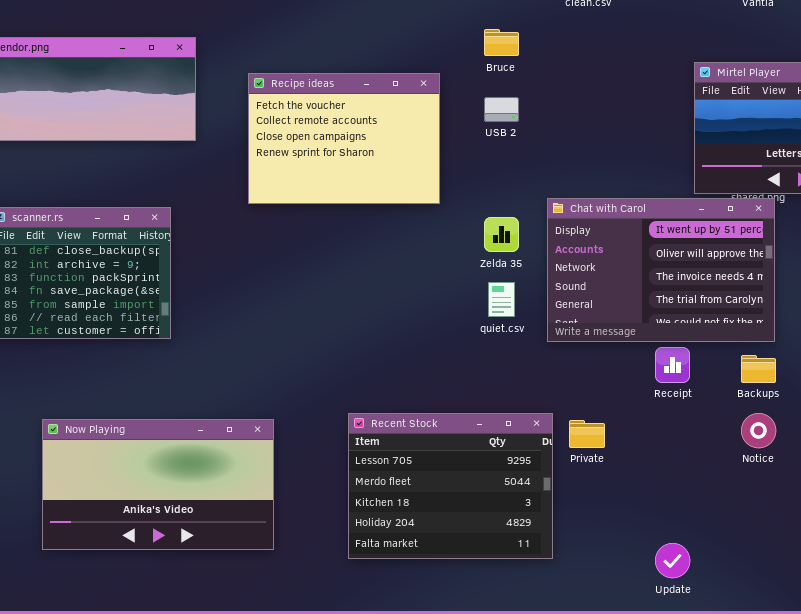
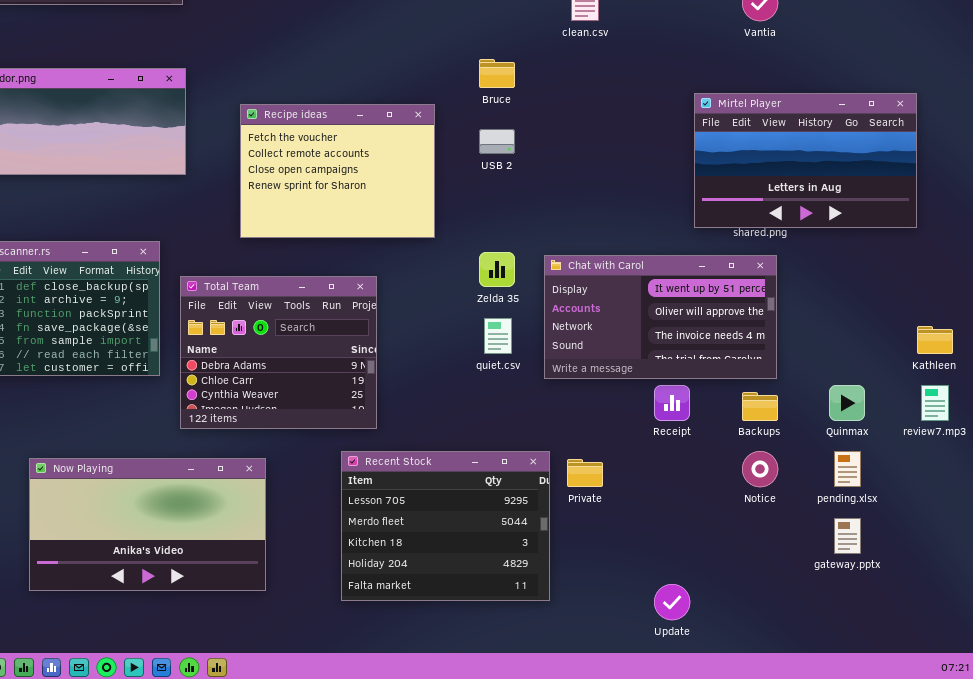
Chat with Carol: [547,198,775,342] -> [544,255,777,379], resized
Total Team: none -> [180,276,377,429], opened

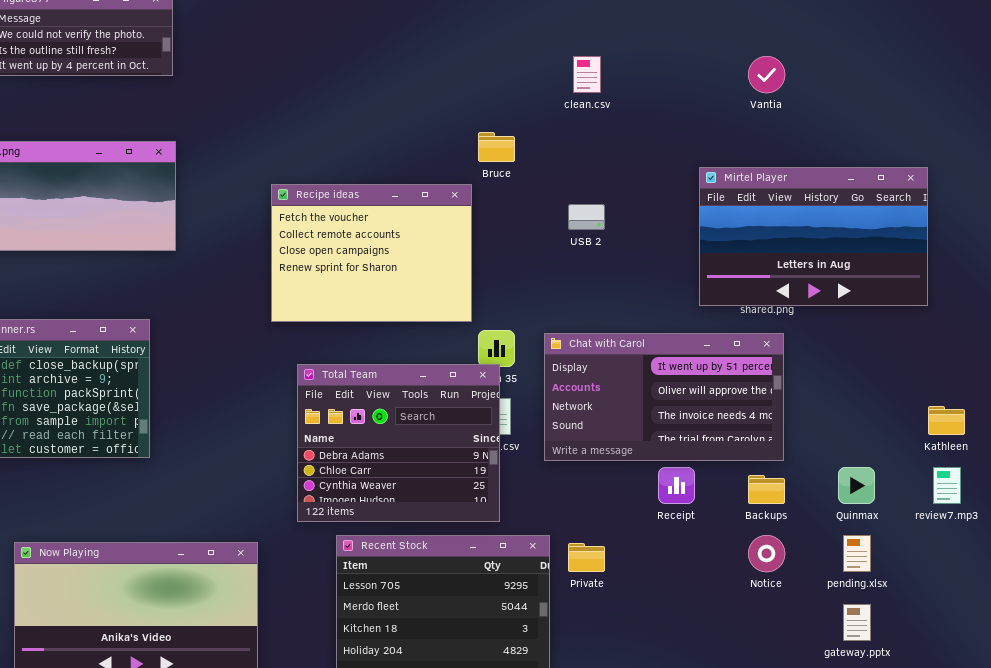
Recipe ideas: [240,104,435,238] -> [271,184,472,322], moved
USB 2: [479,129,515,154] -> [568,204,605,230], moved
Total Team: [180,276,377,429] -> [297,364,500,522], moved

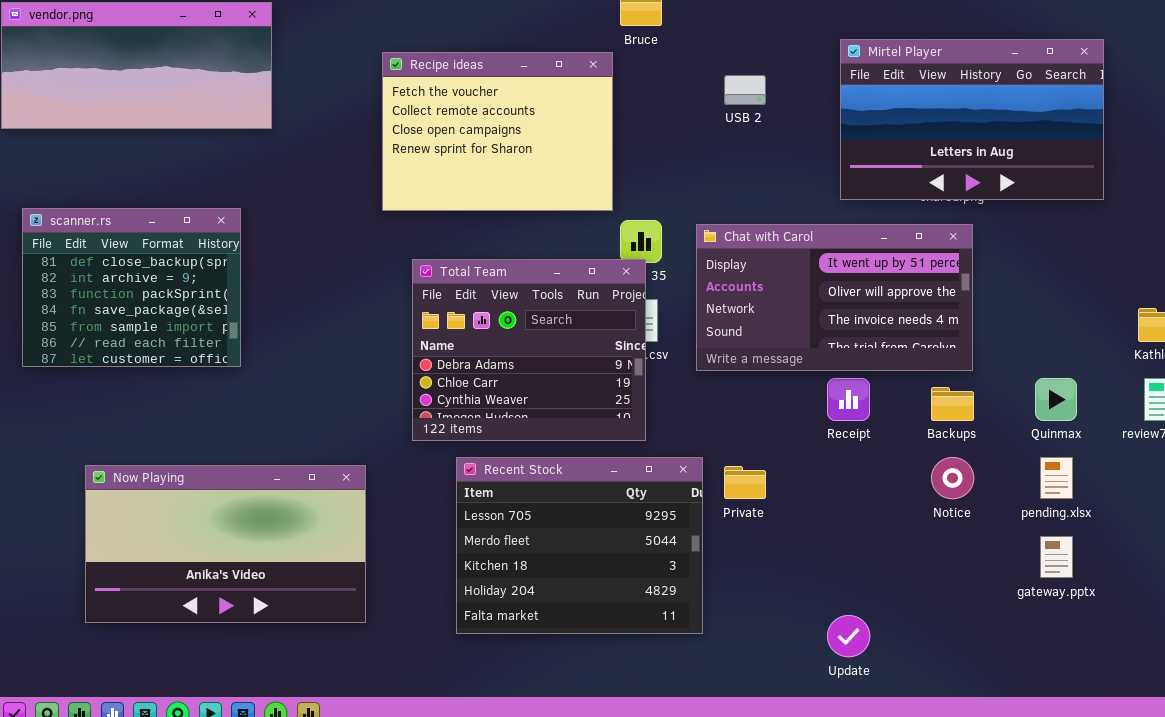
Mirtel Player: [699,167,928,306] -> [840,39,1104,200], moved

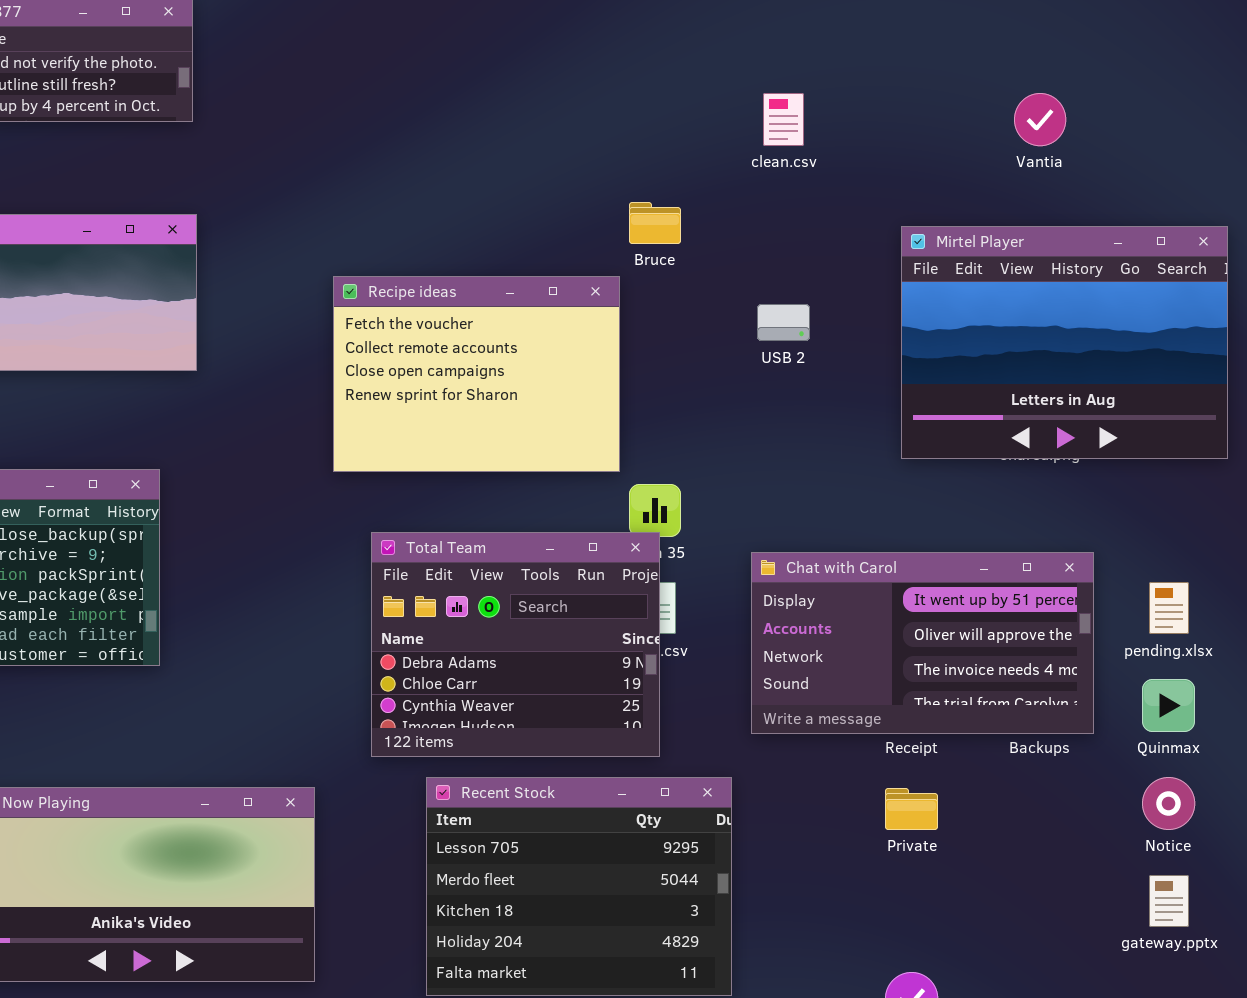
Mirtel Player: [840,39,1104,200] -> [901,226,1228,459], resized
Chat with Carol: [696,224,973,371] -> [751,552,1094,734], moved
Notice: [931,457,974,499] -> [1142,777,1195,830], moved
pending.xlsx: [1040,457,1073,499] -> [1149,582,1189,634], moved
Private: [724,466,766,499] -> [885,788,938,830], moved

